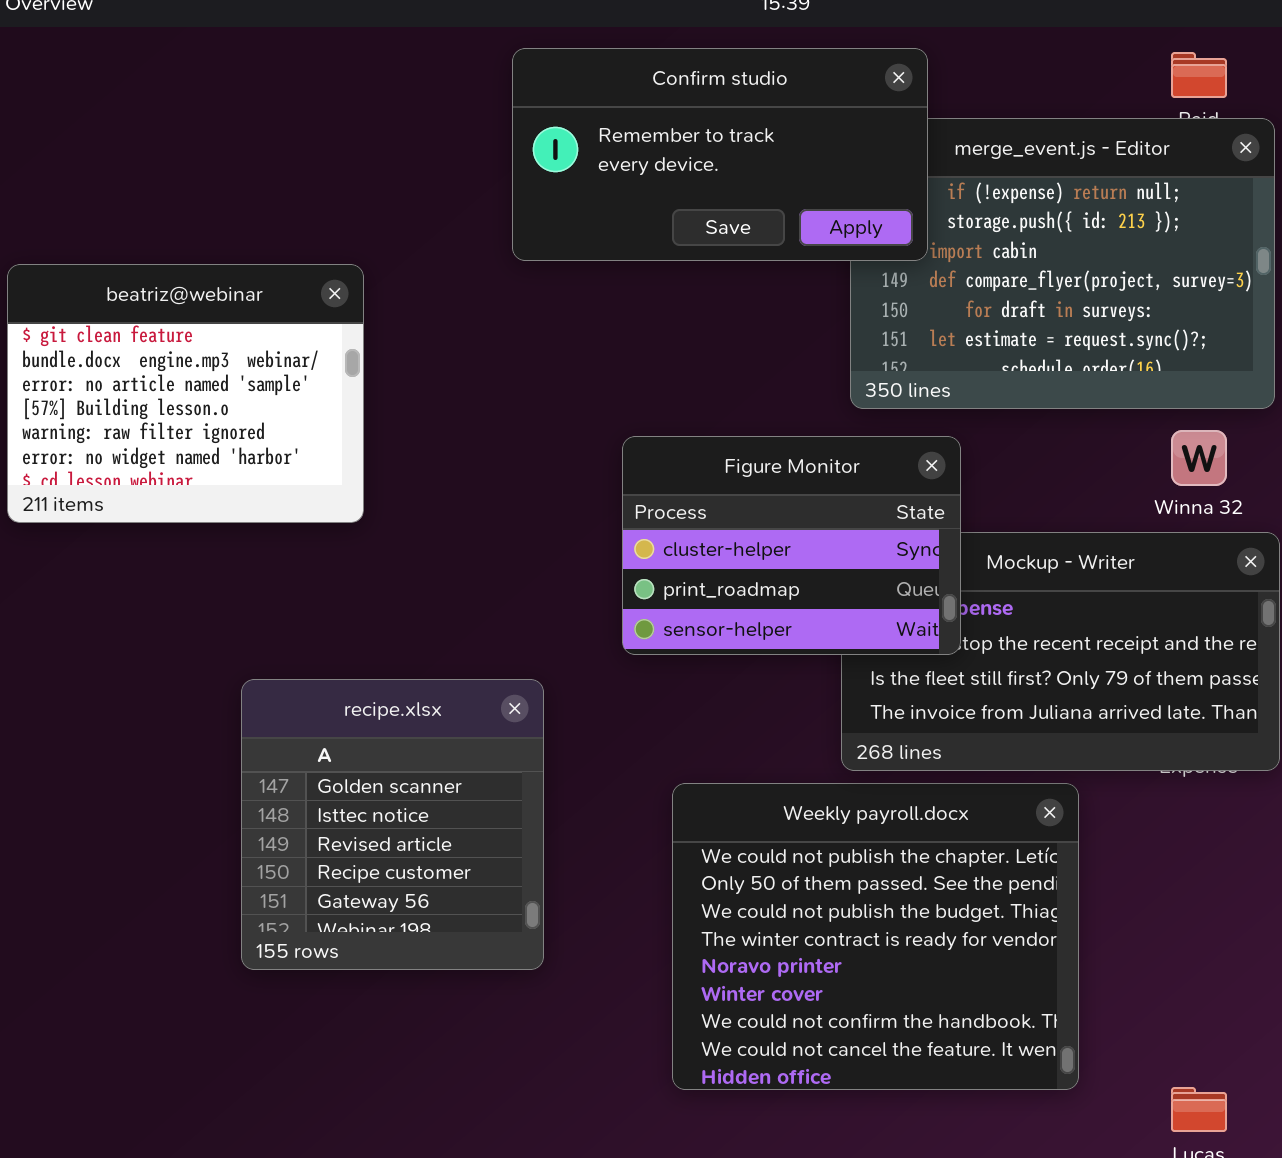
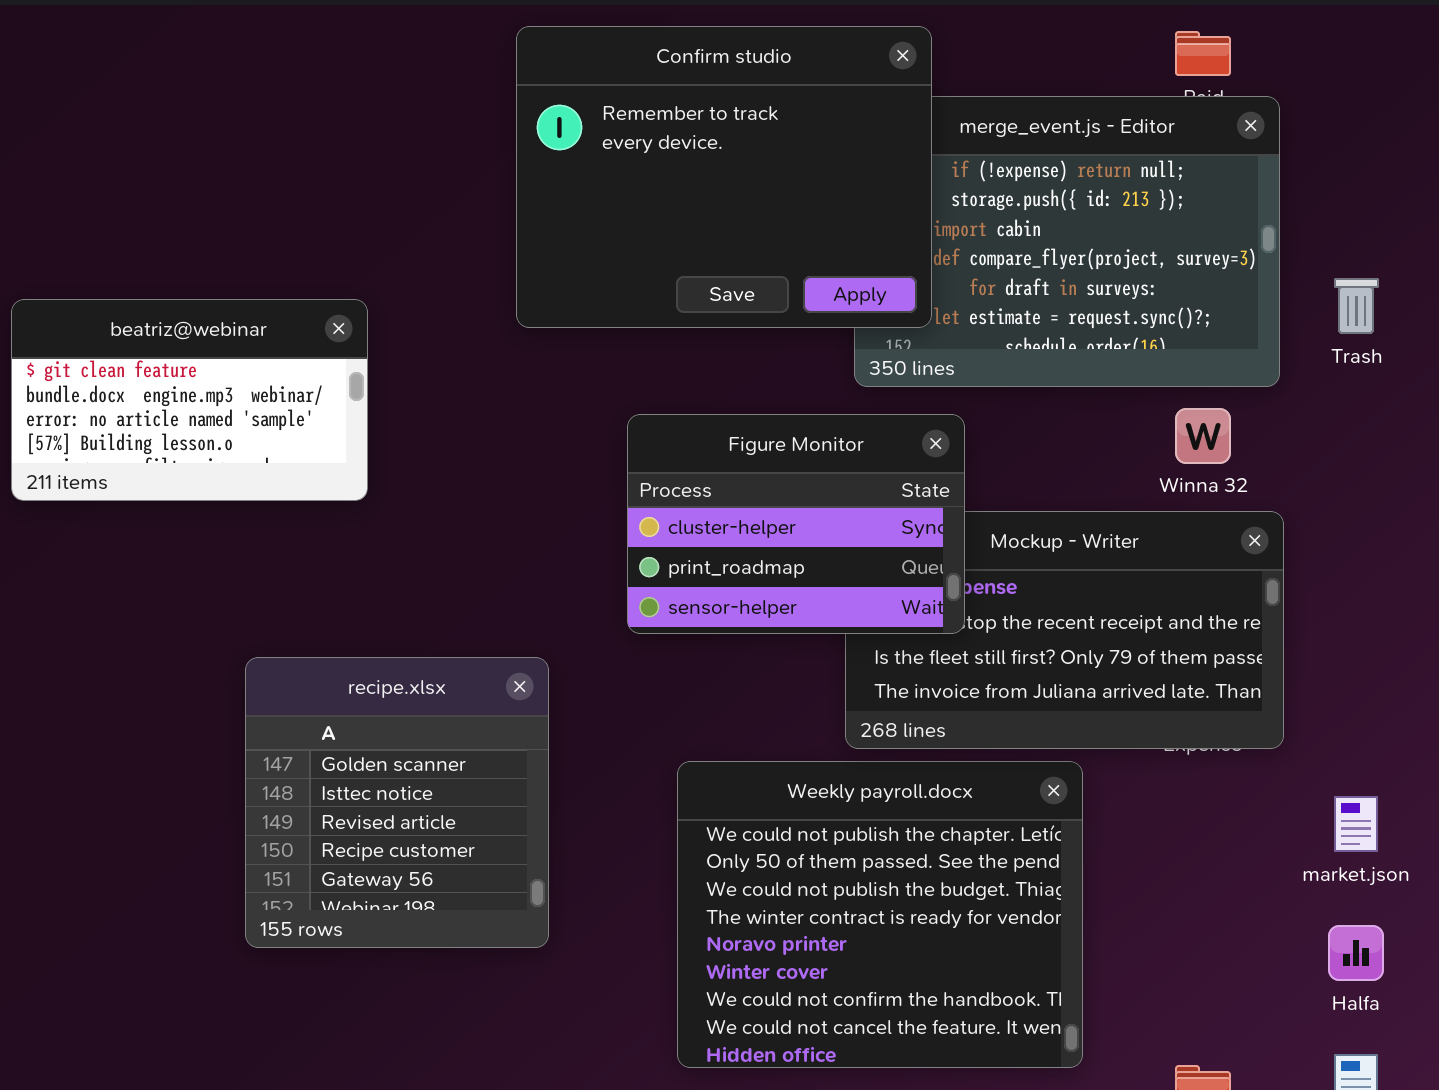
Confirm studio: [512,48,928,261] -> [516,26,932,328], resized
beatriz@webinar: [7,264,364,523] -> [11,299,368,501], resized

